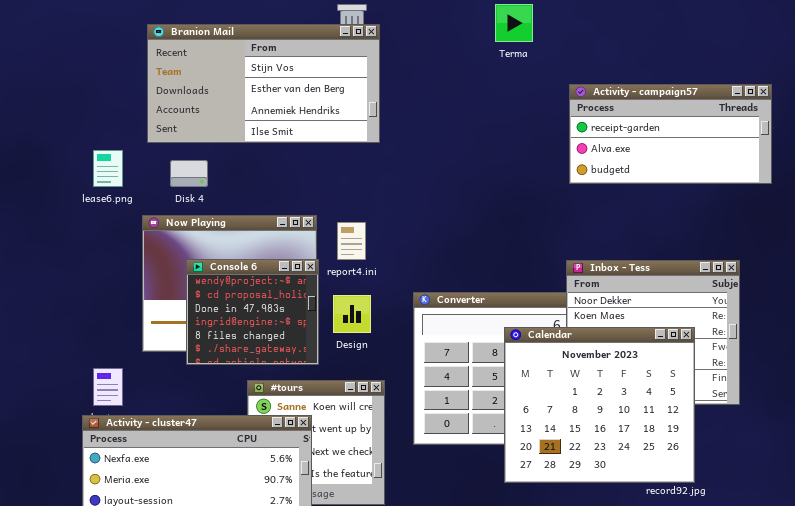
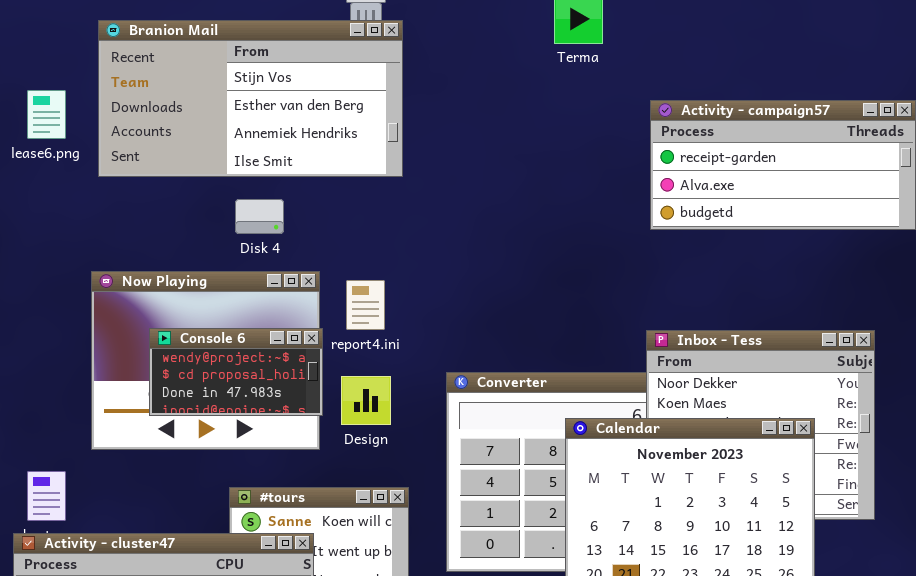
lease6.png: [93,150,123,187] -> [27,90,66,139], moved
Disk 4: [170,160,208,187] -> [235,199,284,234], moved
Console 6: [186,259,319,365] -> [149,328,323,416], resized

